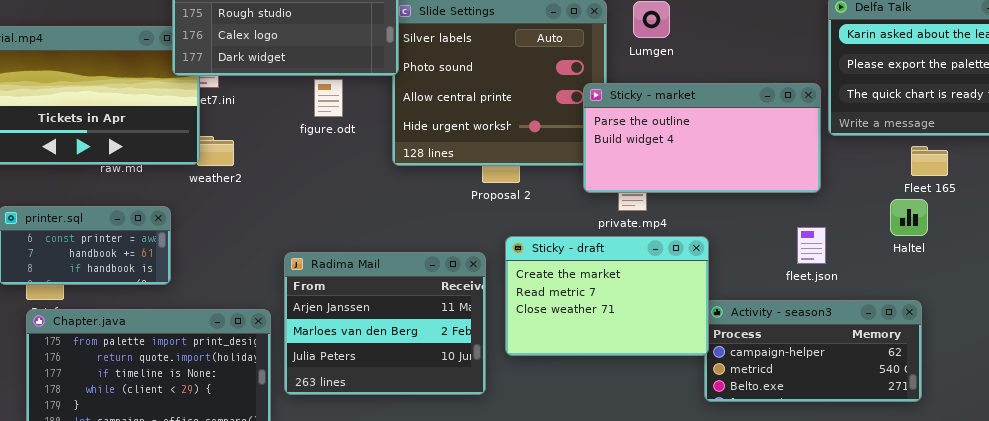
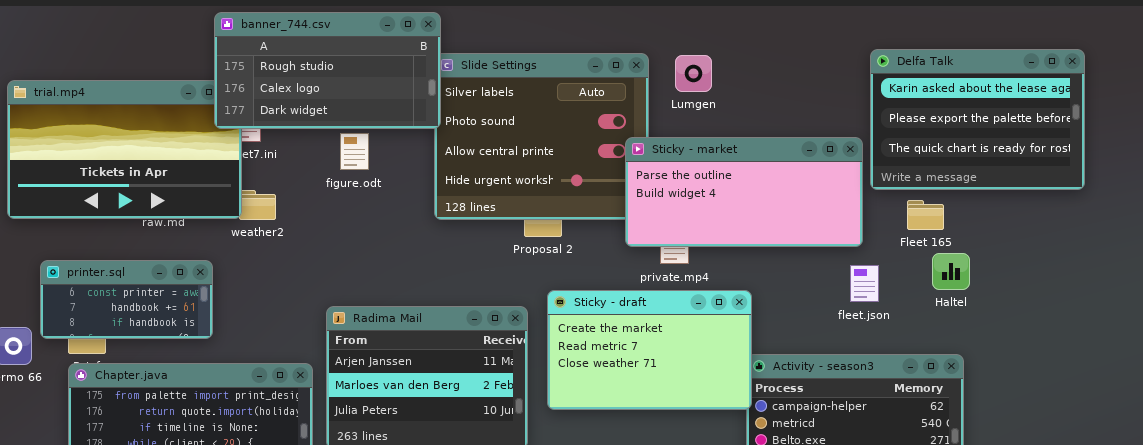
figure.odt: [314,79,343,117] -> [340,133,369,170], moved
Fleet 165: [911,146,948,176] -> [907,200,944,230], moved
fleet.json: [797,227,826,264] -> [850,265,879,302], moved

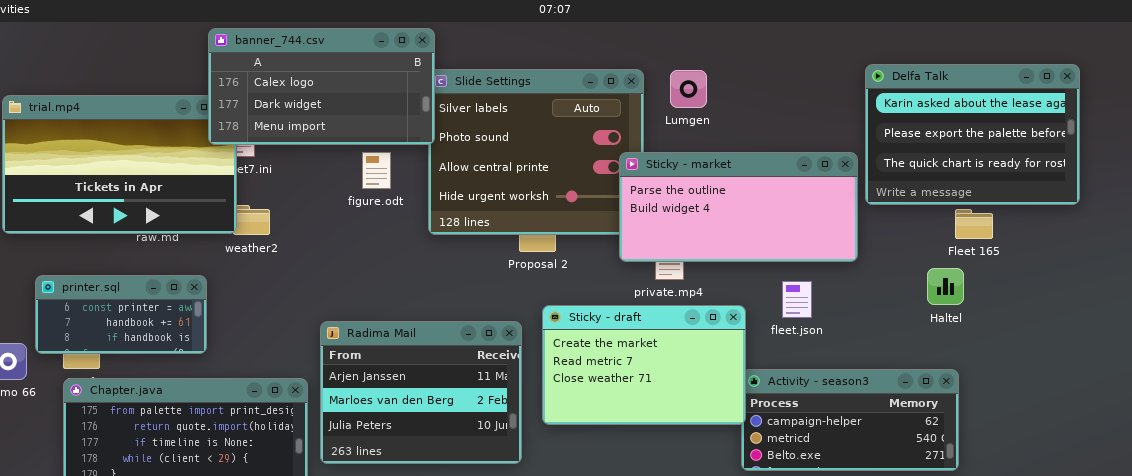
banner_744.csv: [214,12,441,129] -> [208,28,435,145], scrolled down 1 row
figure.odt: [340,133,369,170] -> [362,152,391,189], moved
Fleet 165: [907,200,944,230] -> [955,209,993,239], moved
fleet.json: [850,265,879,302] -> [782,281,812,318], moved

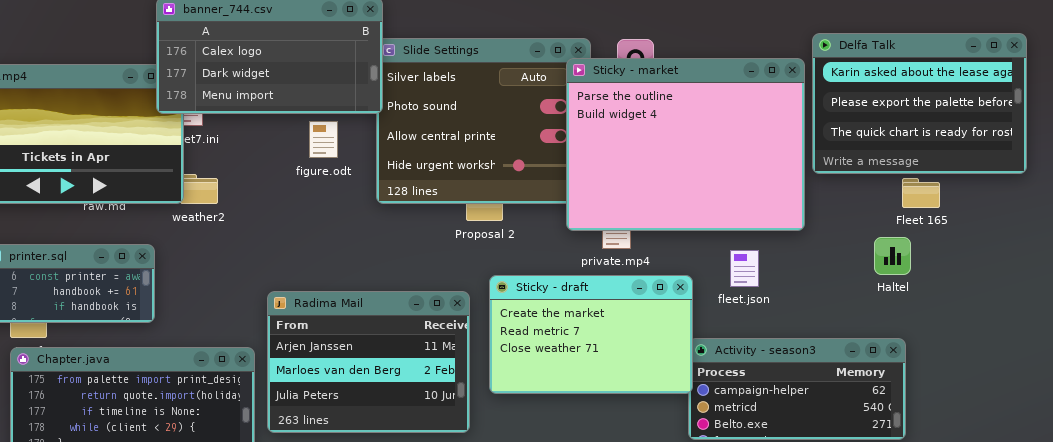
Sticky - market: [619,152,858,262] -> [566,58,805,231], resized

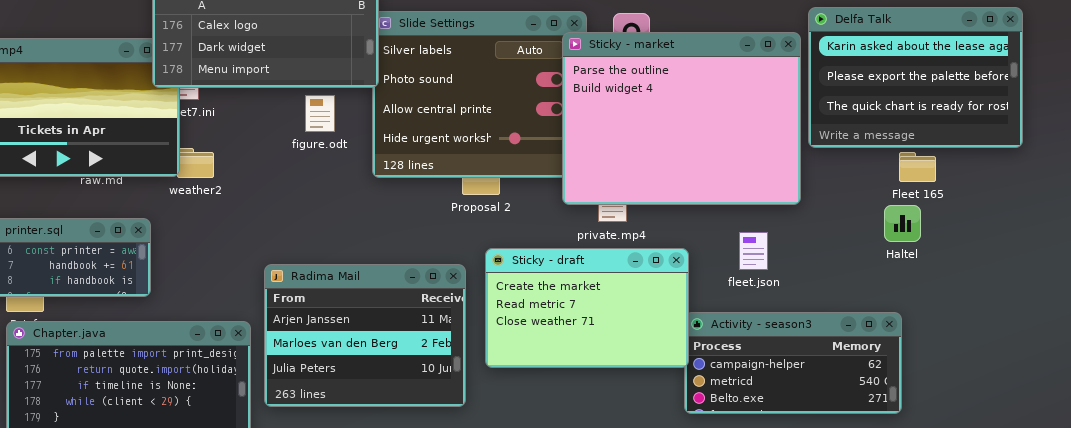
Haltel: [874,237,911,275] -> [884,205,921,242], moved
fleet.json: [730,250,759,287] -> [739,232,768,270], moved

